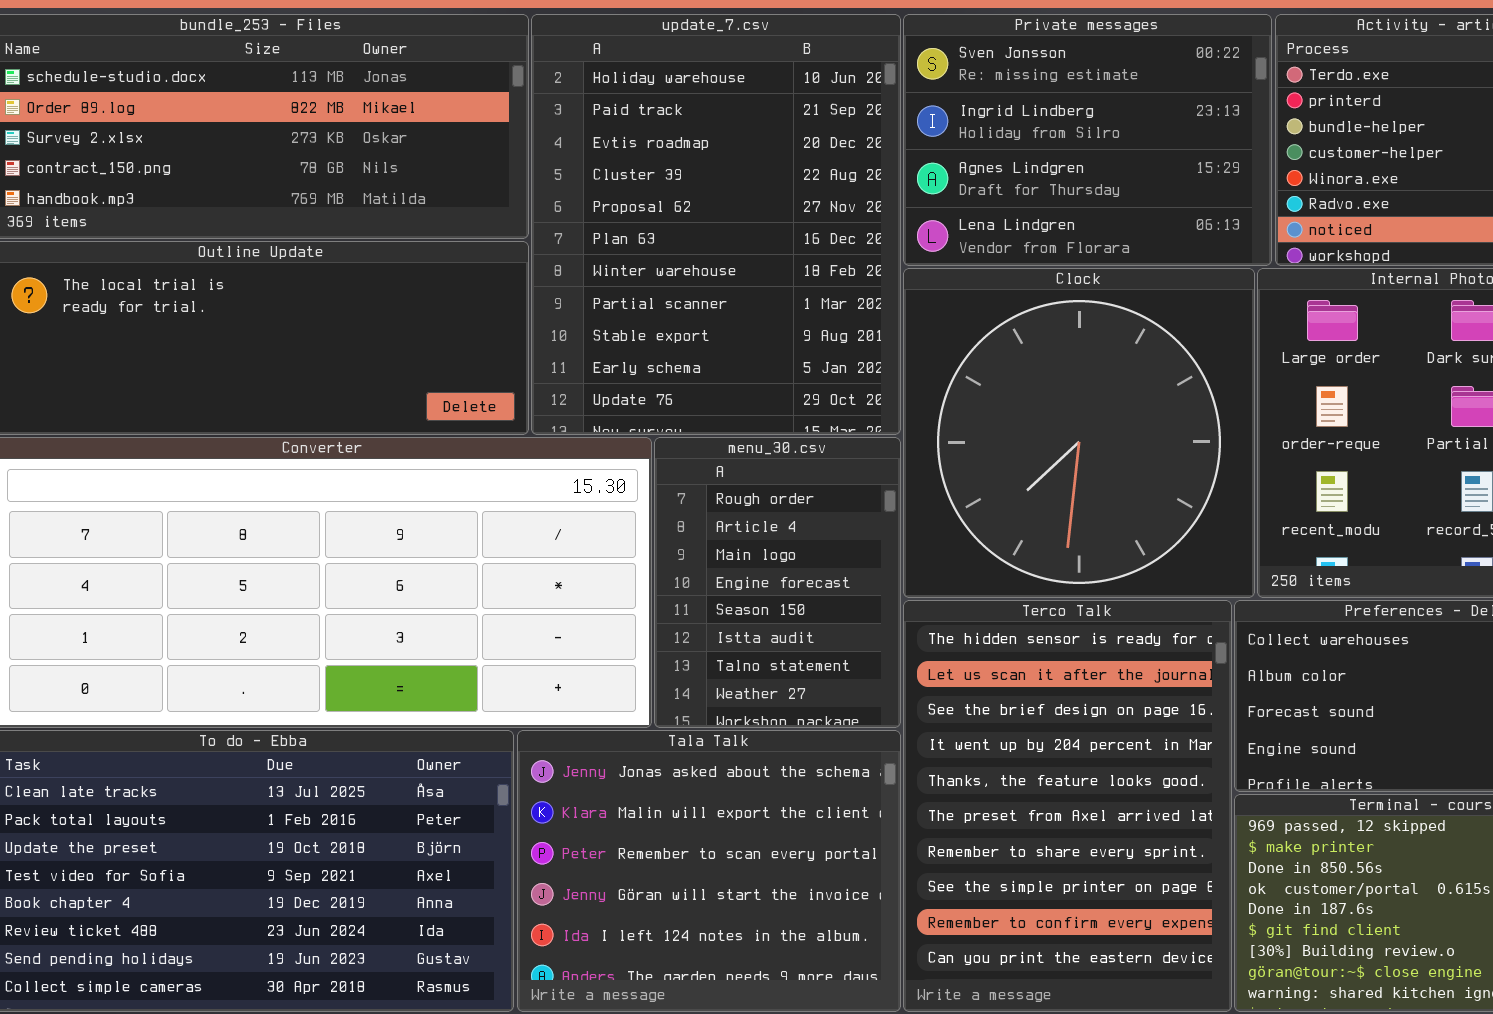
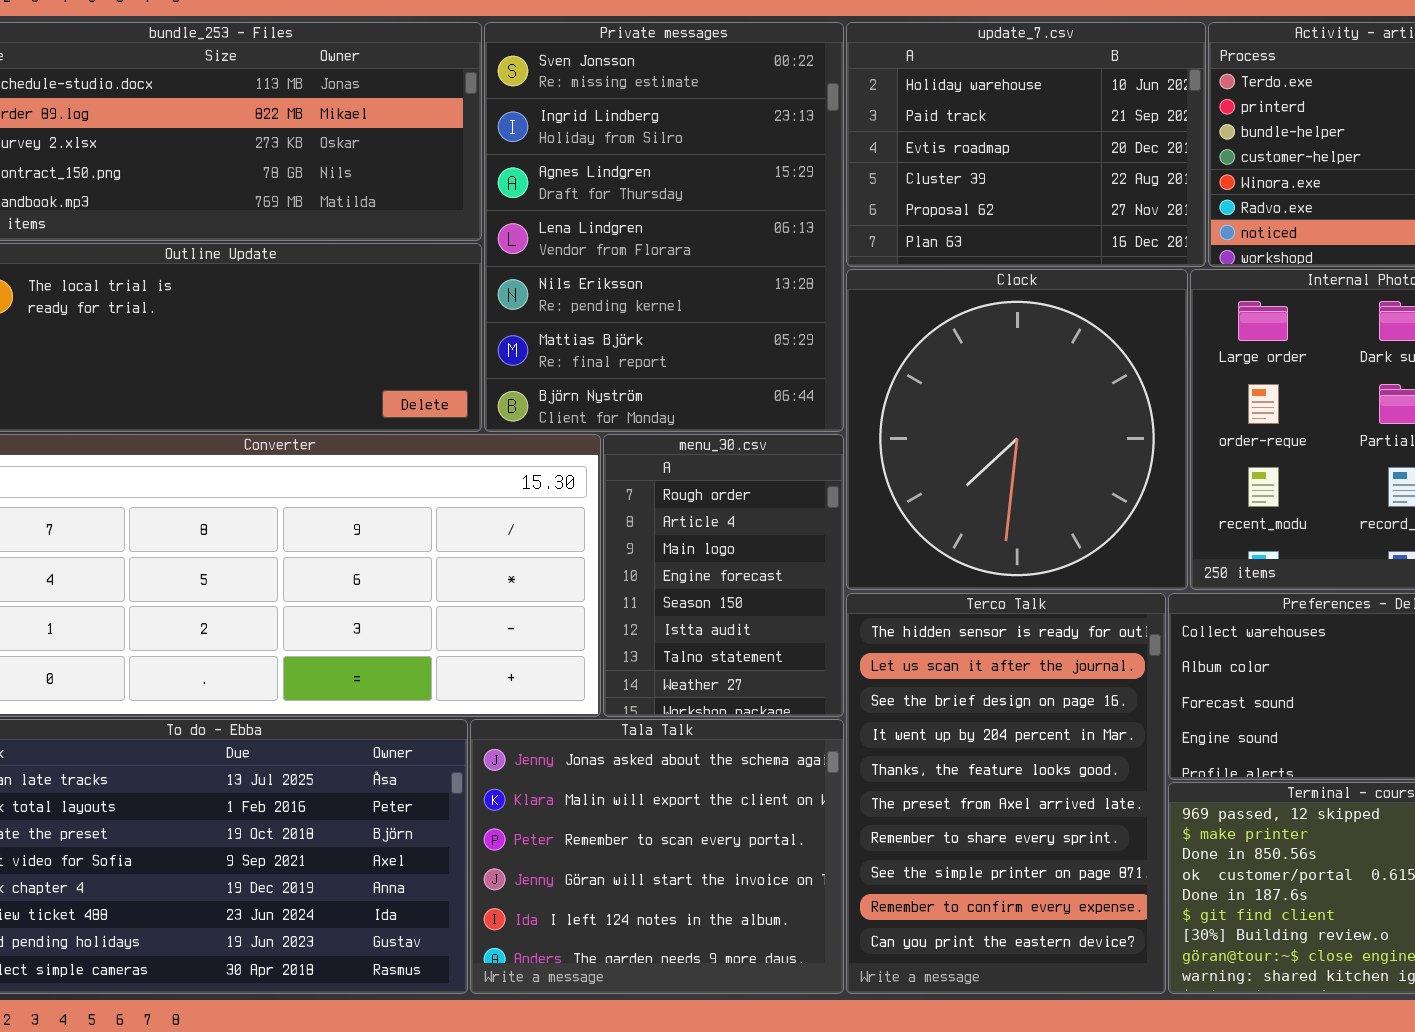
update_7.csv: [531,14,901,435] -> [846,22,1206,267], moved, resized
Private messages: [903,14,1272,266] -> [484,22,844,432], moved, resized

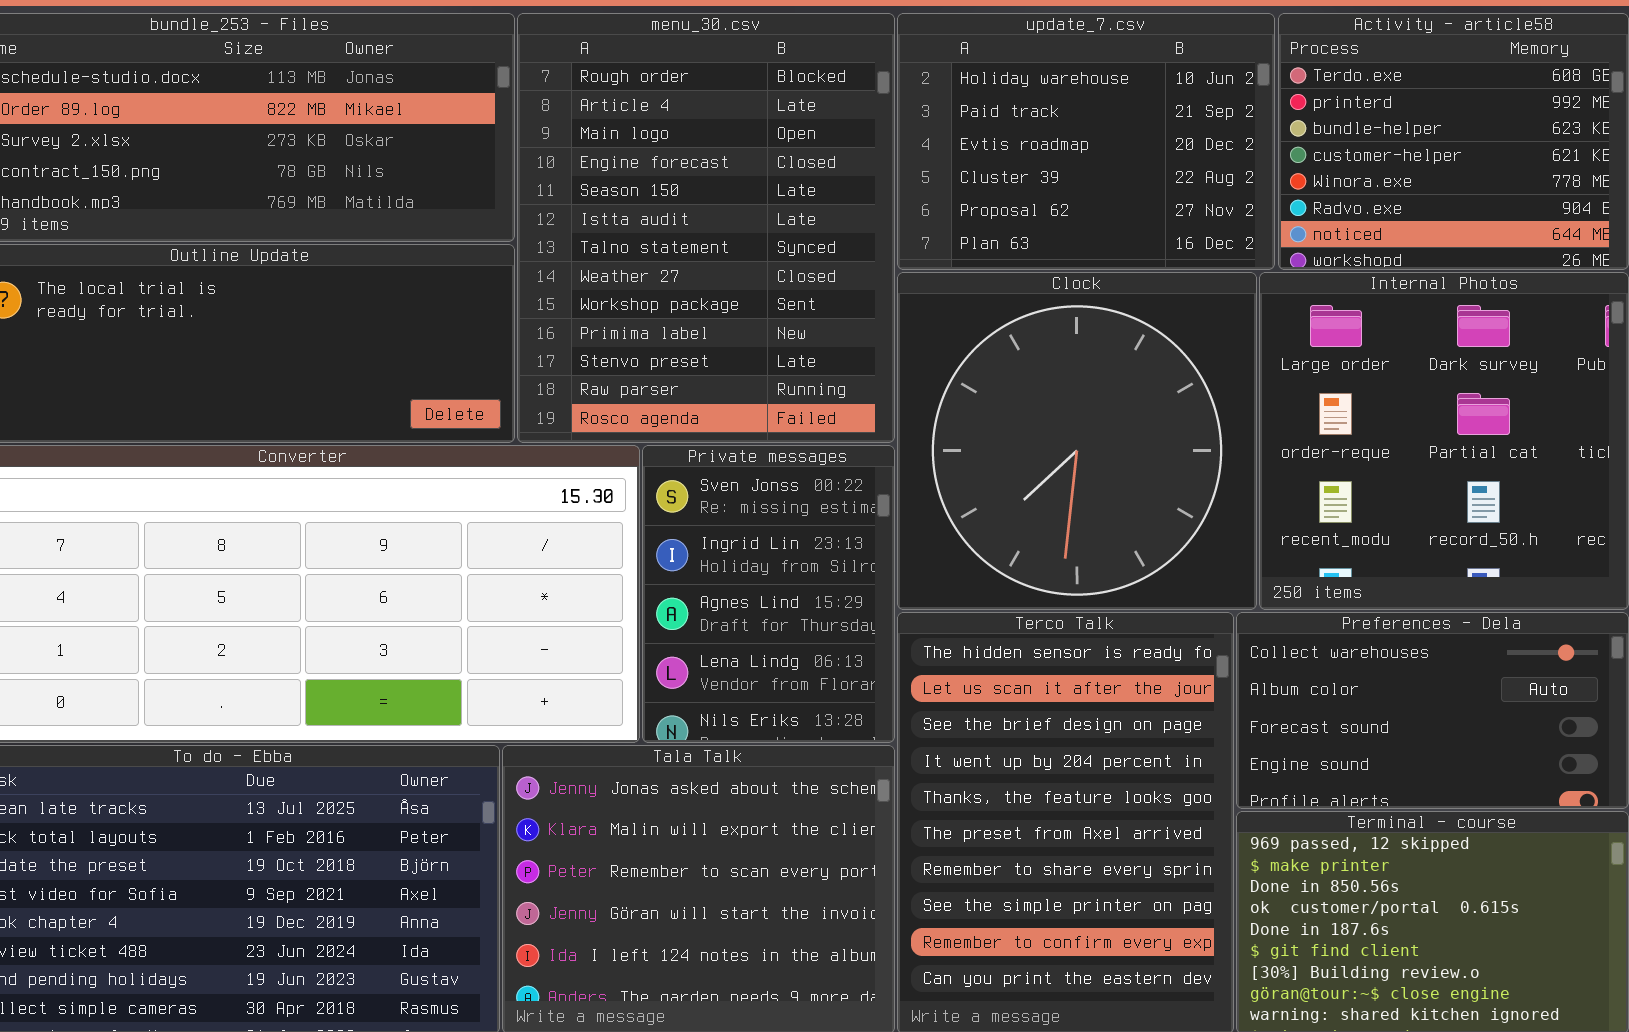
Private messages: [484,22,844,432] -> [642,445,895,743], moved, resized
menu_30.csv: [603,434,844,717] -> [517,13,895,443], moved, resized

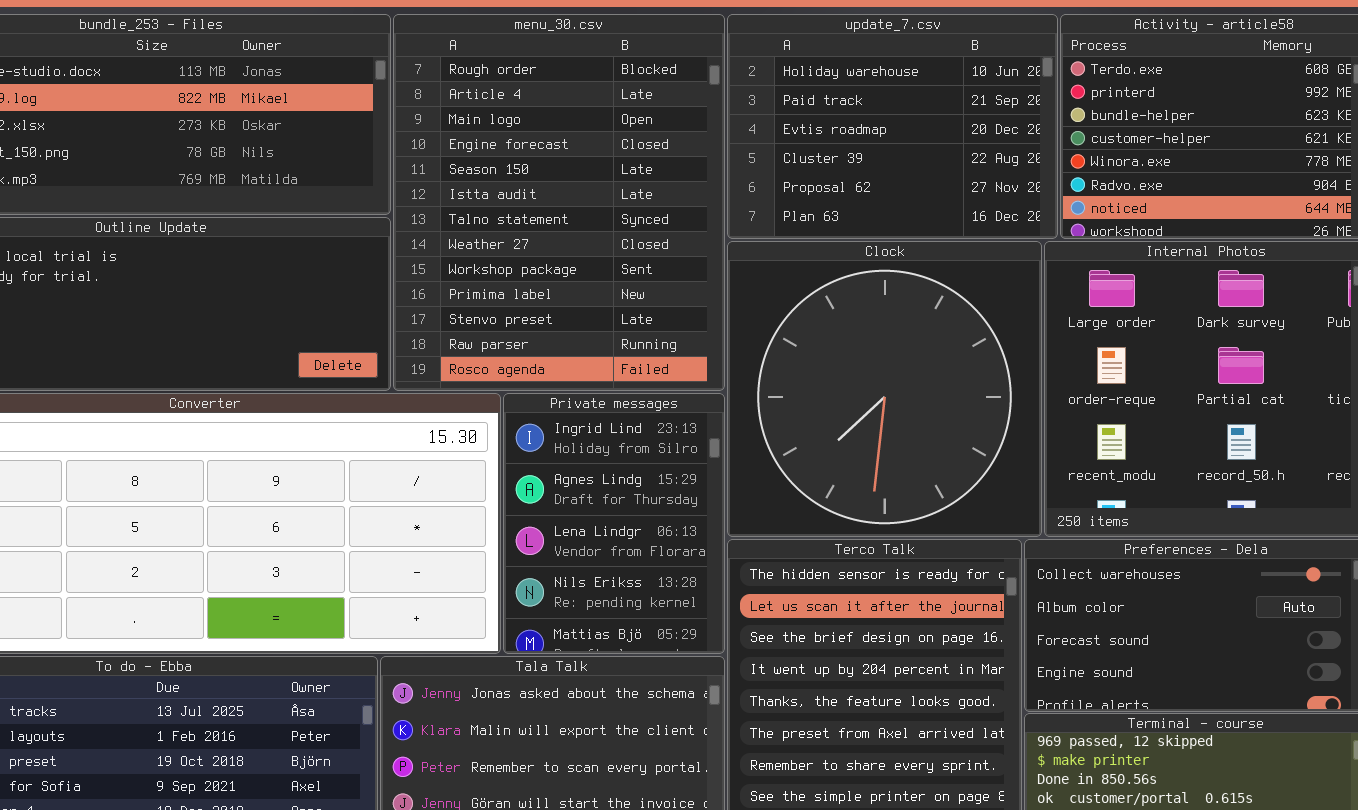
Private messages: [642,445,895,743] -> [503,393,725,654], scrolled down 1 row

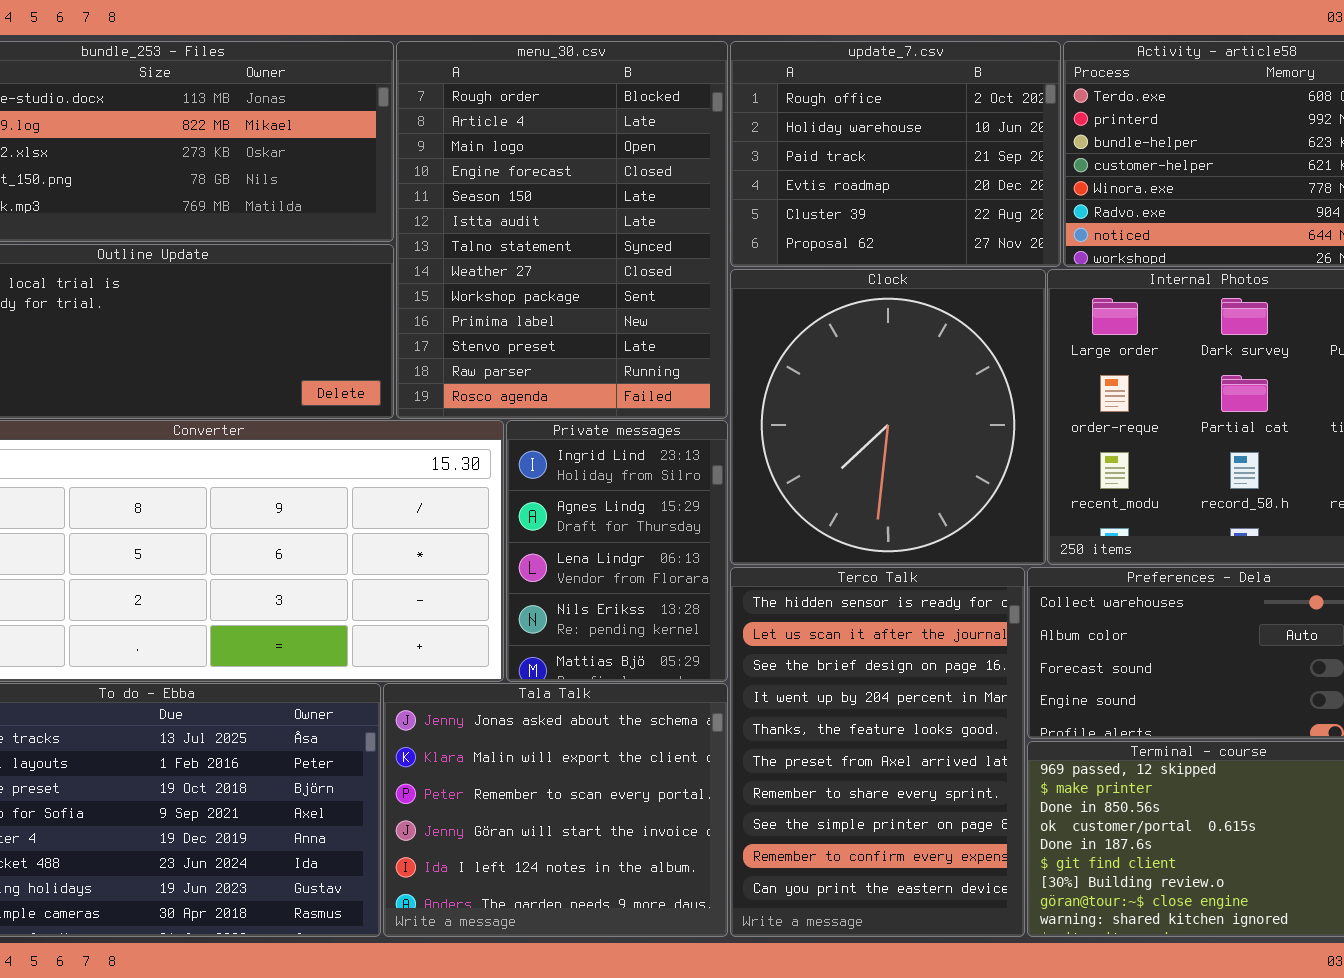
update_7.csv: [727,14,1058,239] -> [730,41,1061,267], scrolled up 1 row

